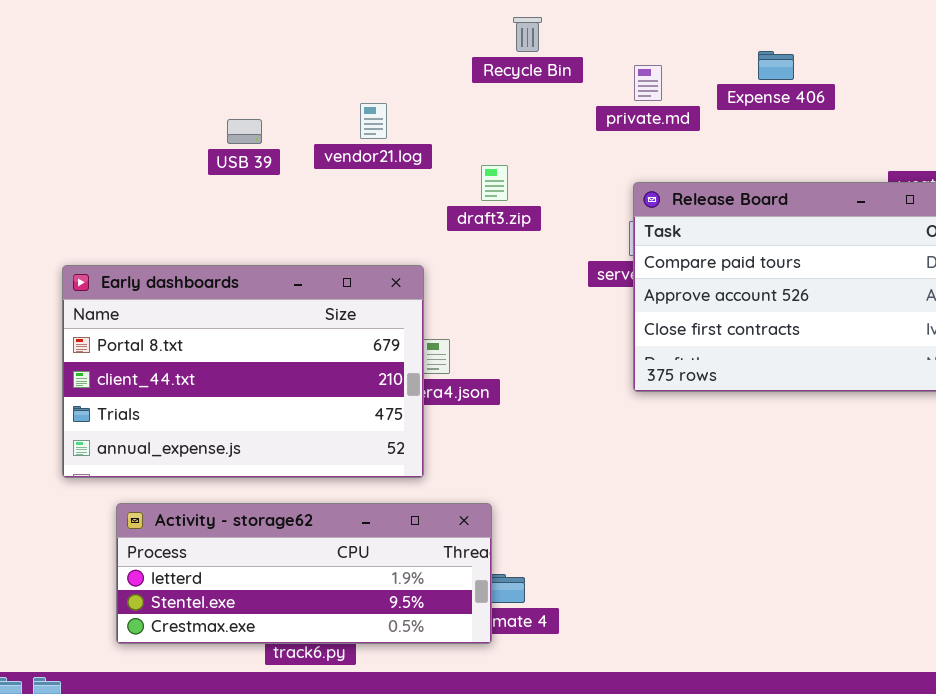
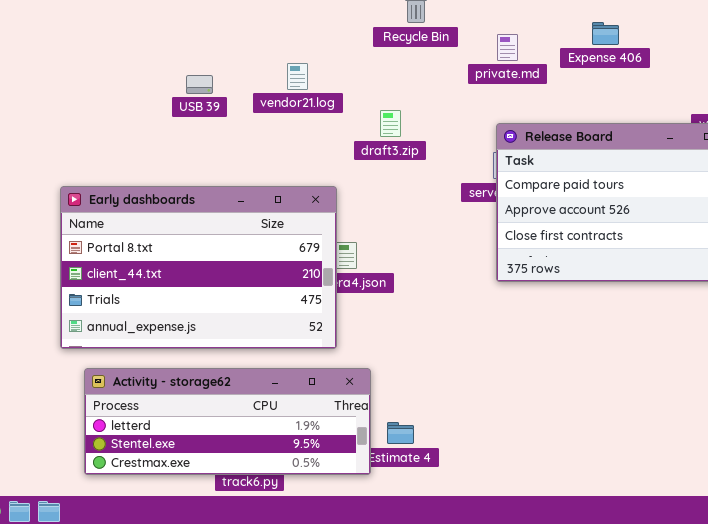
Activity - storage62: [116,503,492,644] -> [84,368,371,475], moved

